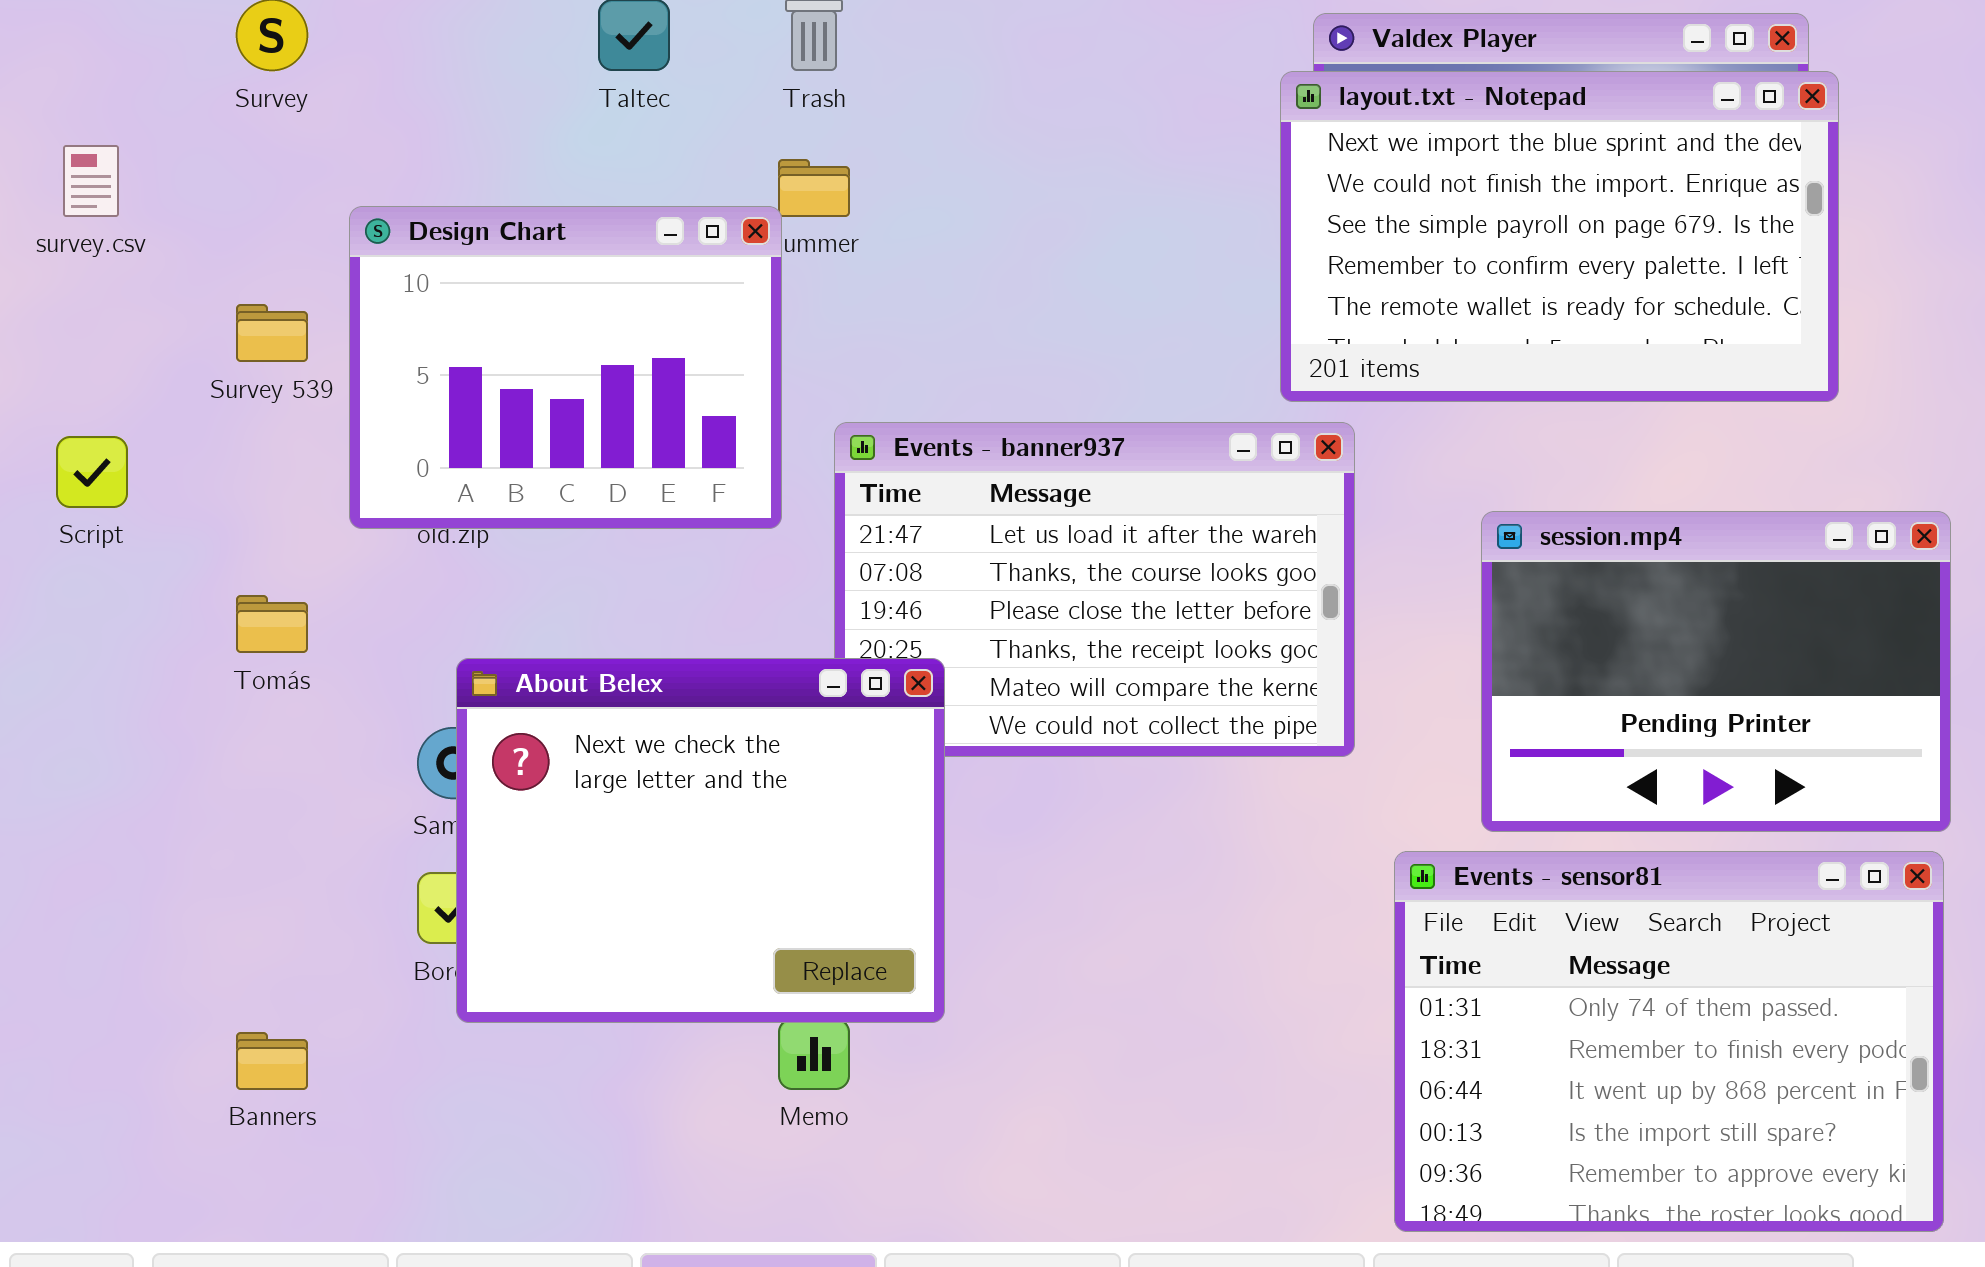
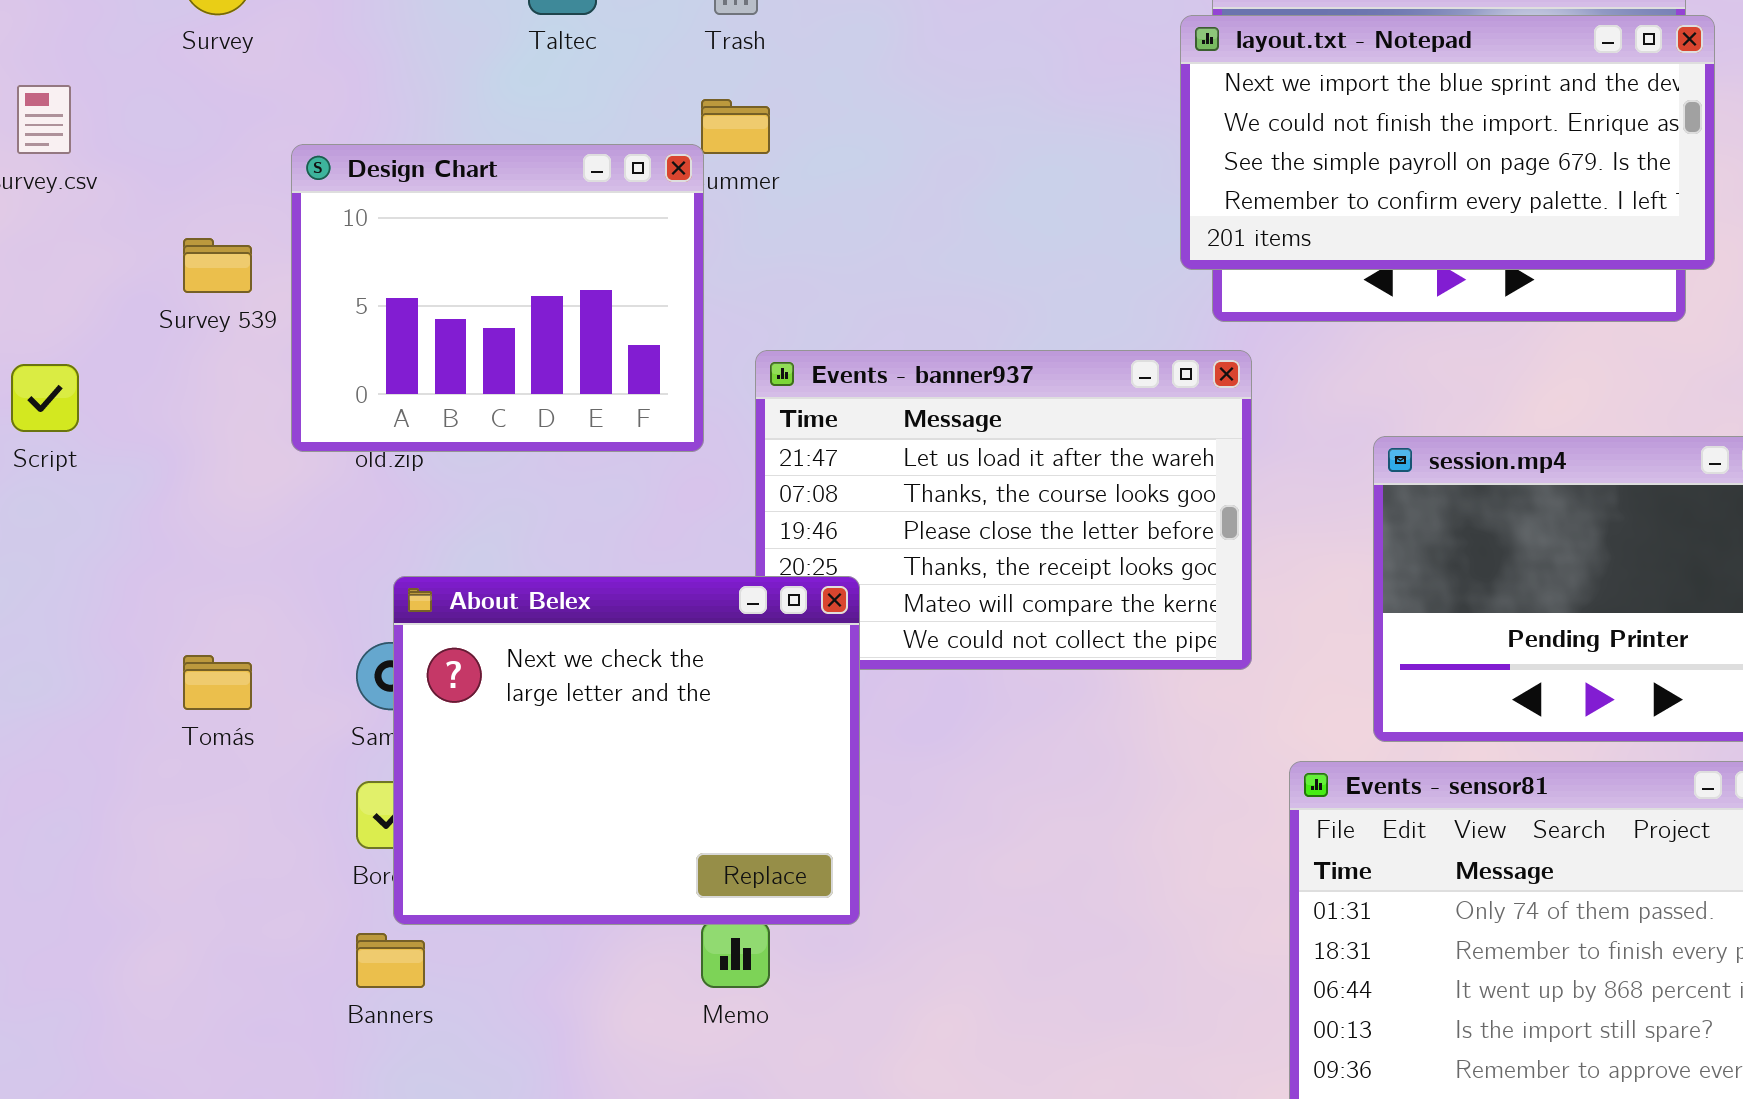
layout.txt - Notepad: [1280,71,1839,402] -> [1180,15,1715,270], resized
Tomás: [236,595,308,653] -> [183,655,252,710], moved
Banners: [236,1032,308,1090] -> [356,933,425,988], moved

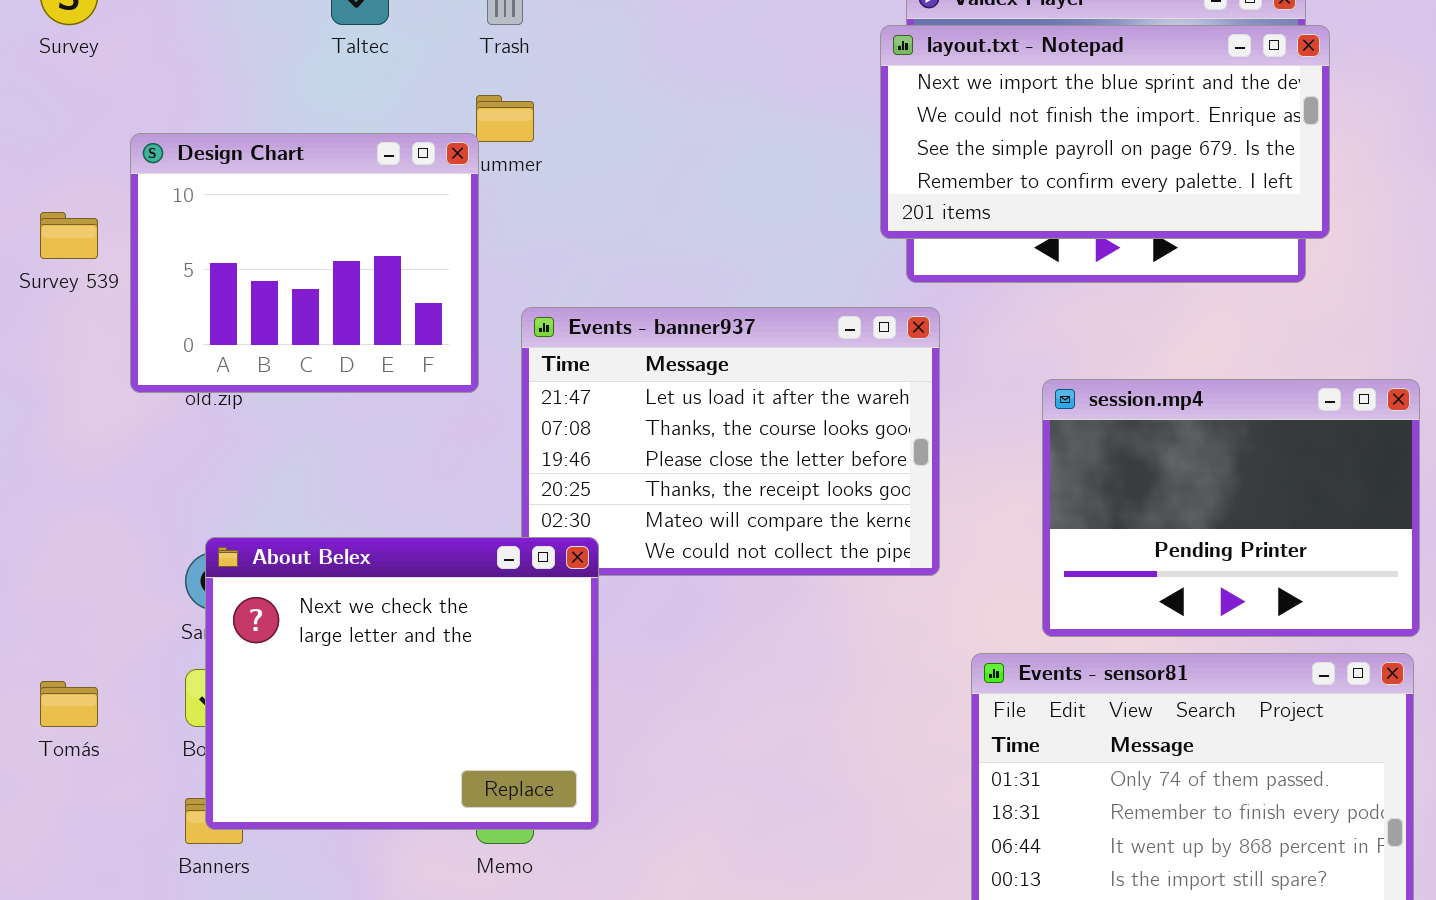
About Belex: [393,576,860,925] -> [205,537,599,830], moved
Tomás: [183,655,252,710] -> [40,681,98,727], moved

